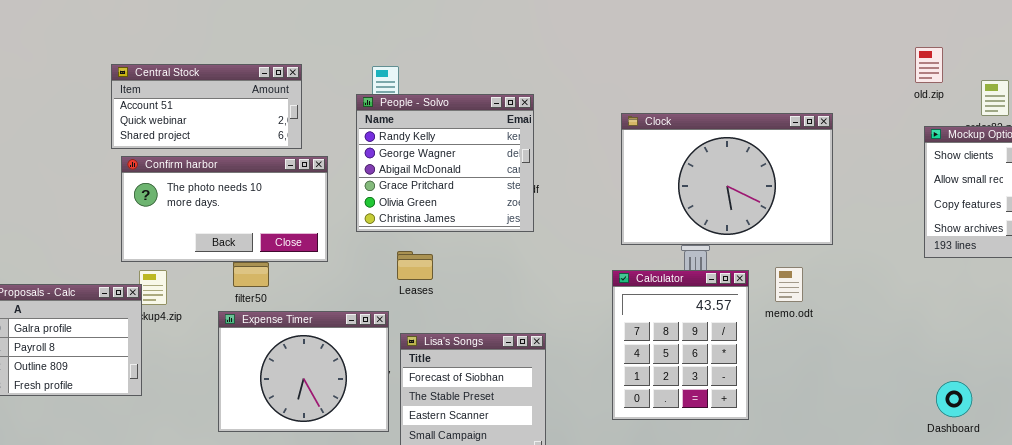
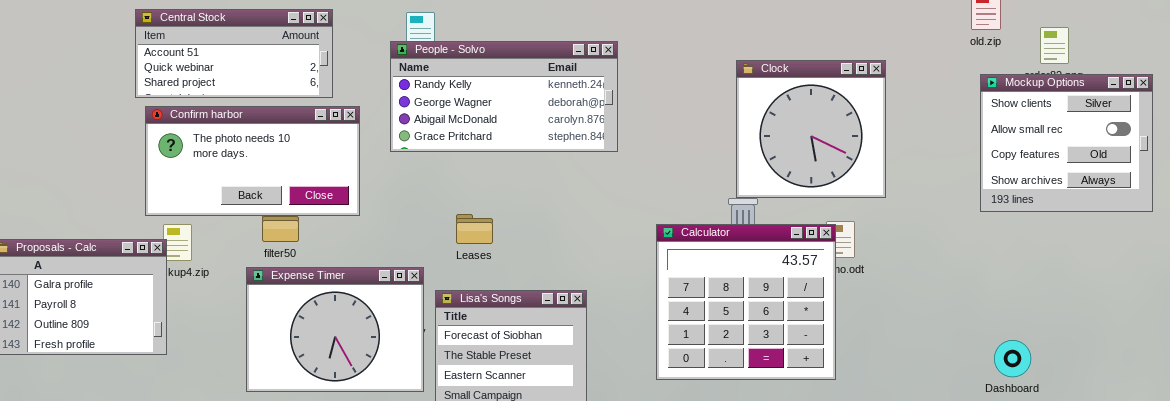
People - Solvo: [356,94,534,232] -> [390,41,618,152], resized
Clock: [621,113,833,245] -> [736,60,886,198], resized
Leases: [397,251,433,280] -> [456,214,493,244], moved
Calculator: [612,270,749,420] -> [656,224,836,380], resized

